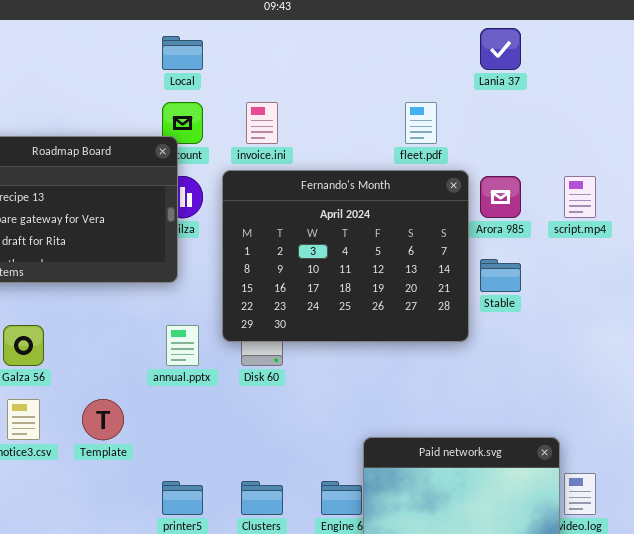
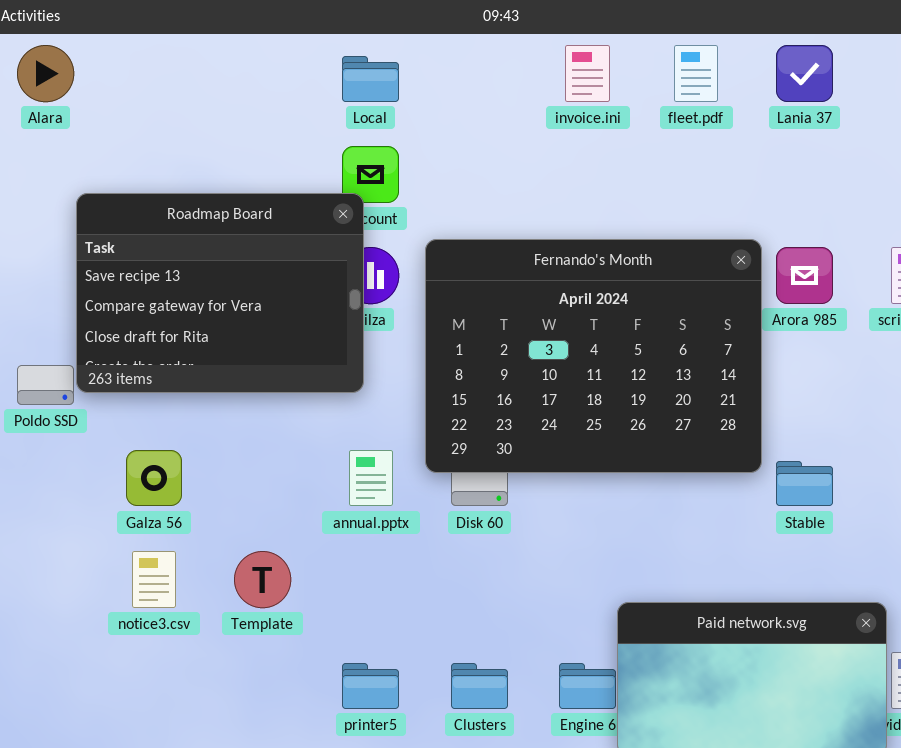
invoice.ini: [246,102,278,144] -> [565,45,610,102], moved
fleet.pdf: [405,102,437,144] -> [674,45,718,102], moved
Stable: [480,259,521,292] -> [776,461,833,506], moved

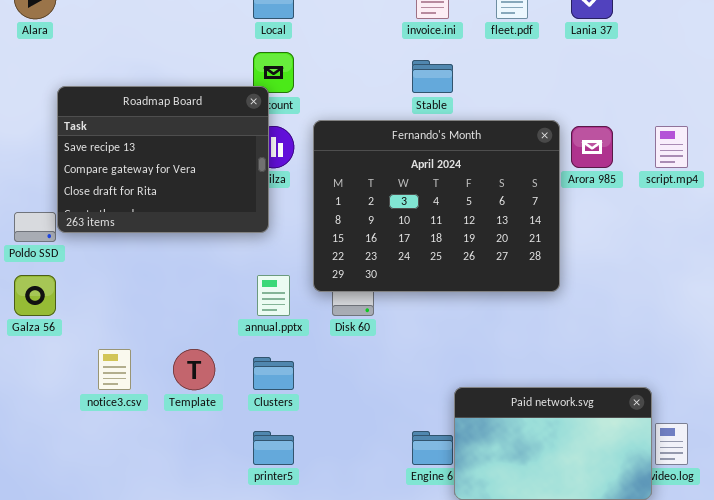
Galza 56: [126,450,182,506] -> [14,275,56,316], moved
Stable: [776,461,833,506] -> [412,60,453,93], moved
Clusters: [451,663,508,709] -> [253,357,294,390], moved

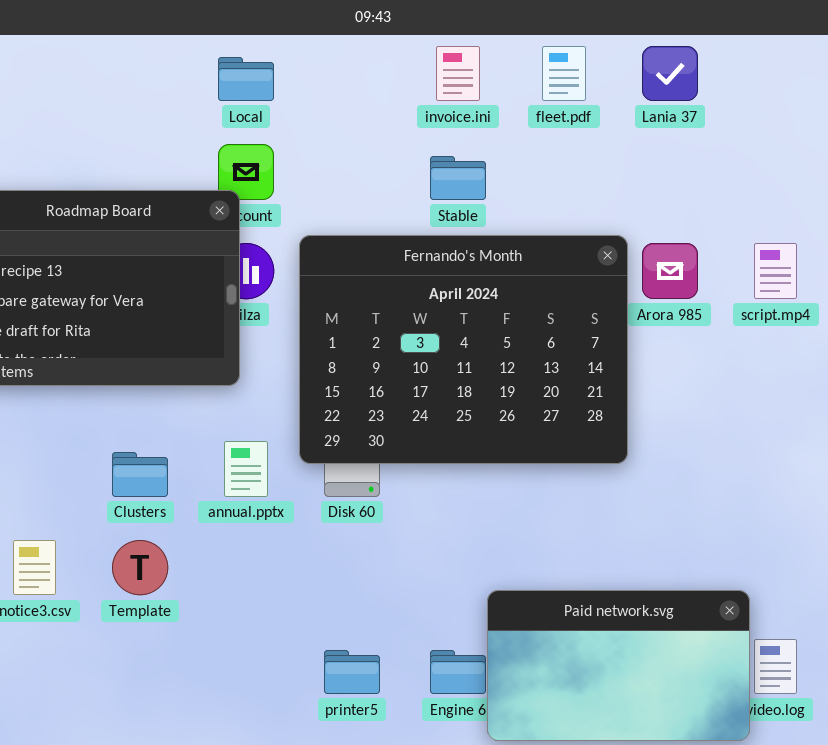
Clusters: [253,357,294,390] -> [112,452,168,497], moved
printer5: [253,431,294,465] -> [324,650,380,694], moved

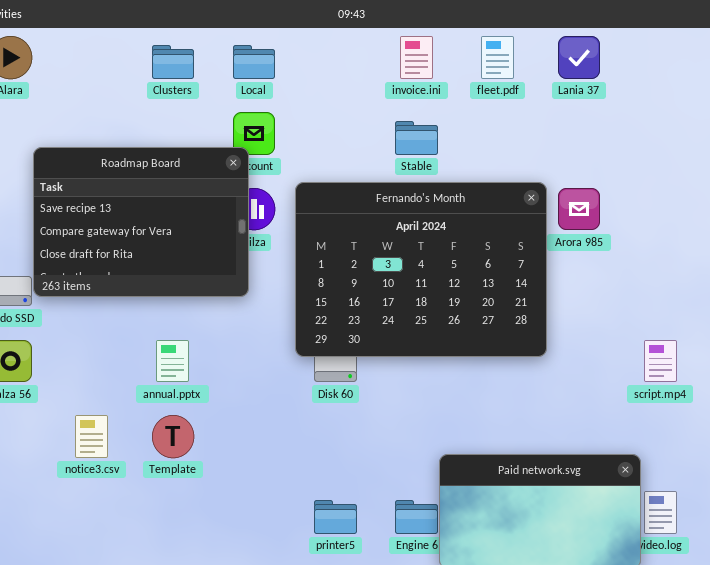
script.mp4: [754,243,797,299] -> [644,340,677,382], moved
annual.pptx: [224,441,268,497] -> [156,340,189,382], moved
Clusters: [112,452,168,497] -> [152,45,194,79], moved

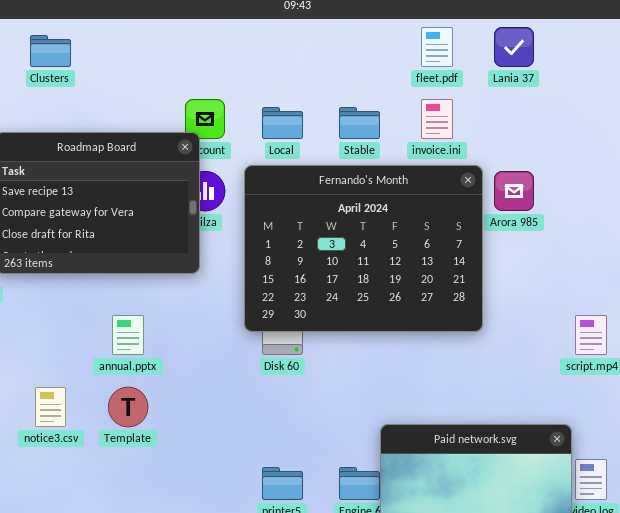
invoice.ini: [400,36,433,79] -> [421,99,453,139], moved
Clusters: [152,45,194,79] -> [30,35,71,67], moved
Local: [233,45,275,79] -> [262,107,303,139], moved

